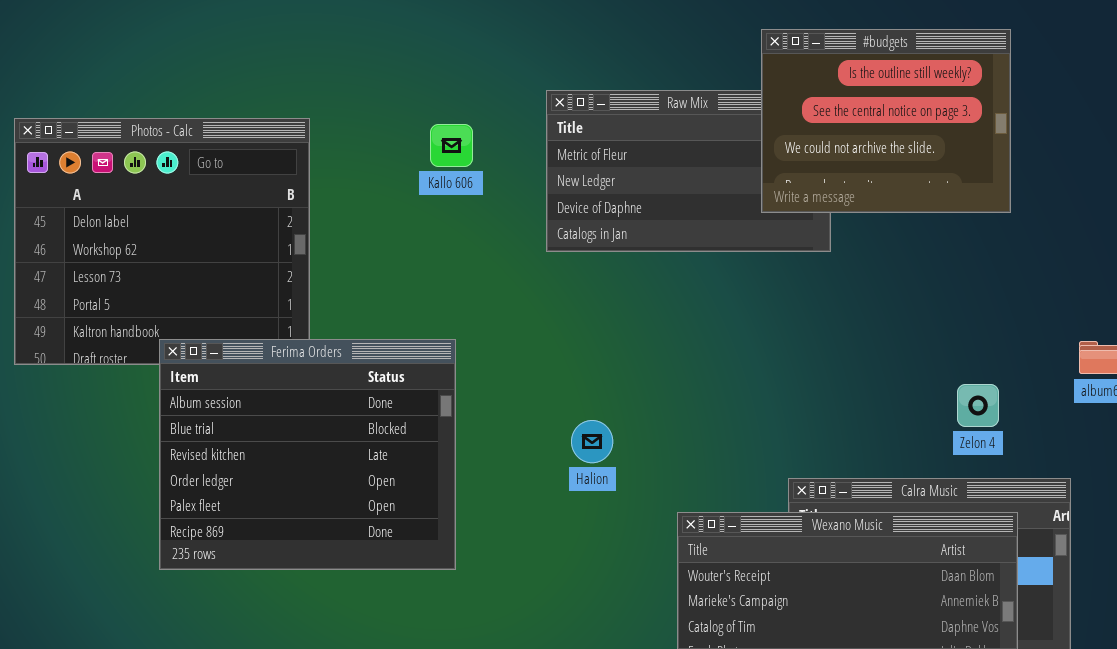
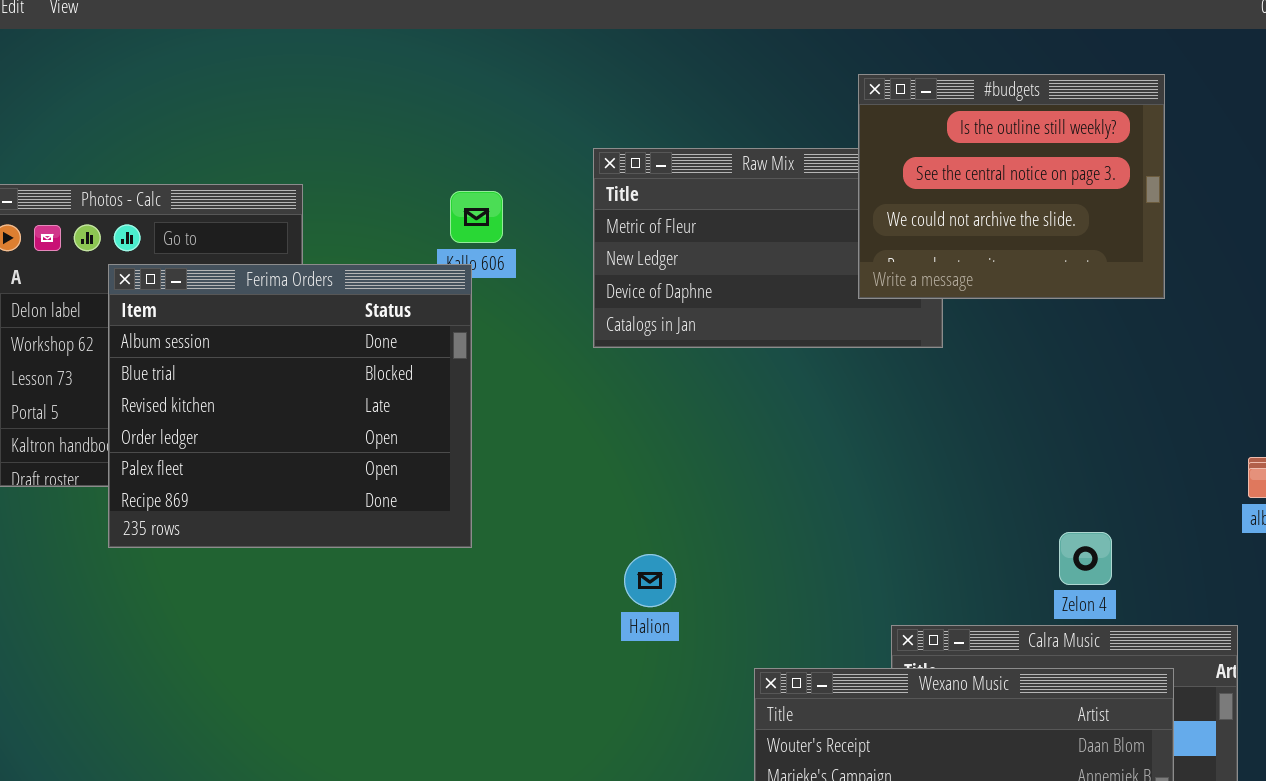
Ferima Orders: [159,339,456,570] -> [108,264,472,548], moved
Zelon 4: [957,384,999,427] -> [1059,532,1112,585], moved

